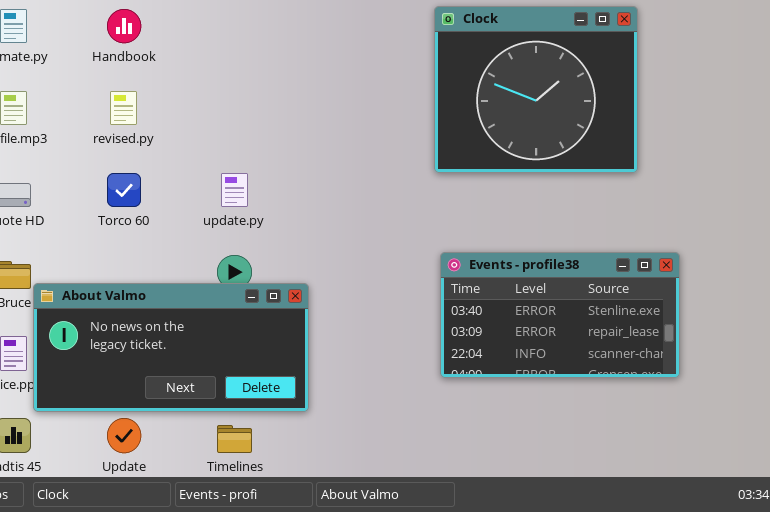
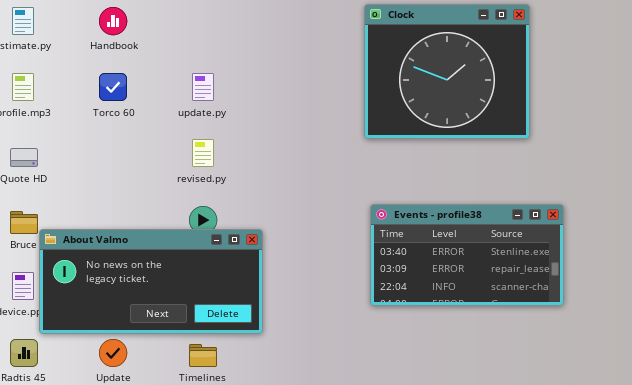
revised.py: [110,91,137,125] -> [192,139,214,167], moved
Torco 60: [107,173,141,207] -> [99,73,127,101], moved
update.py: [221,173,248,207] -> [192,73,214,101], moved

